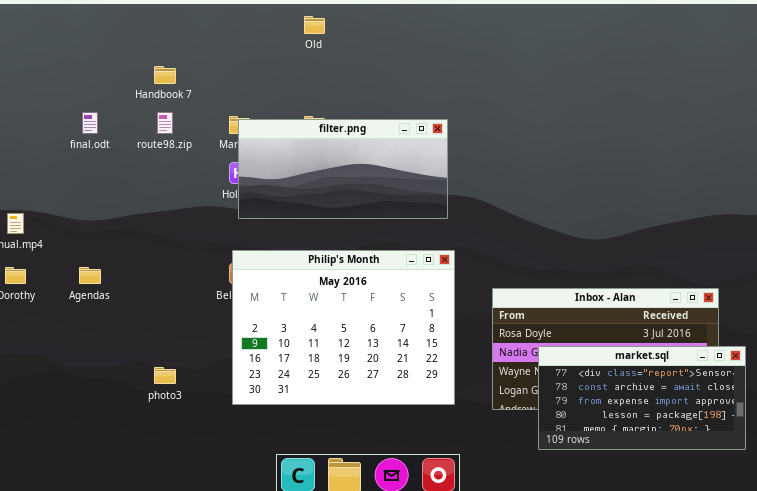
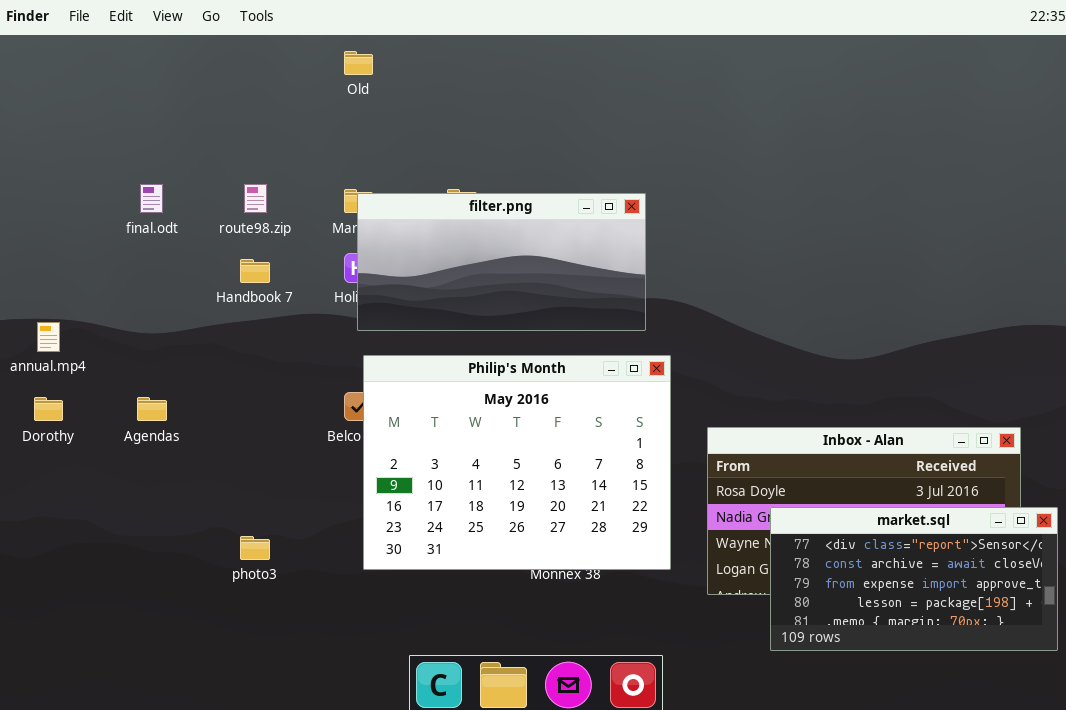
Old: [304,16,325,34] -> [344,51,373,75], moved
Handbook 7: [154,66,176,84] -> [240,259,270,283], moved
Philip's Month: [232,250,455,405] -> [363,355,671,570], moved

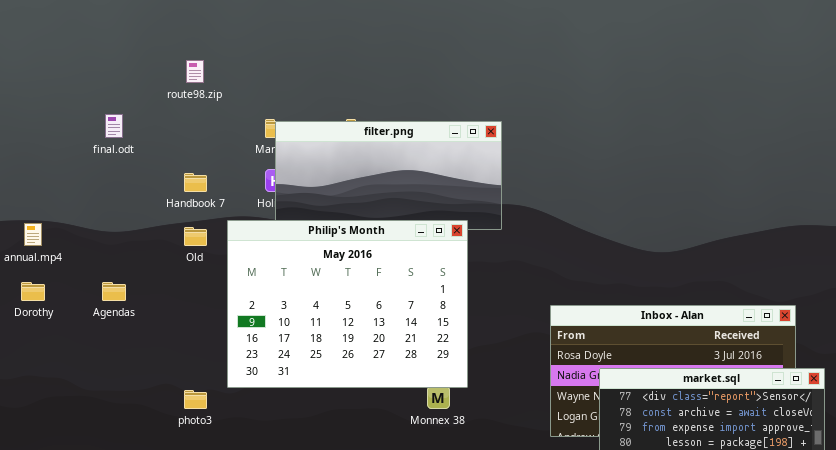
Old: [344,51,373,75] -> [184,227,207,246], moved
route98.zip: [244,184,267,213] -> [186,60,204,83], moved
Philip's Month: [363,355,671,570] -> [227,220,468,388], moved

